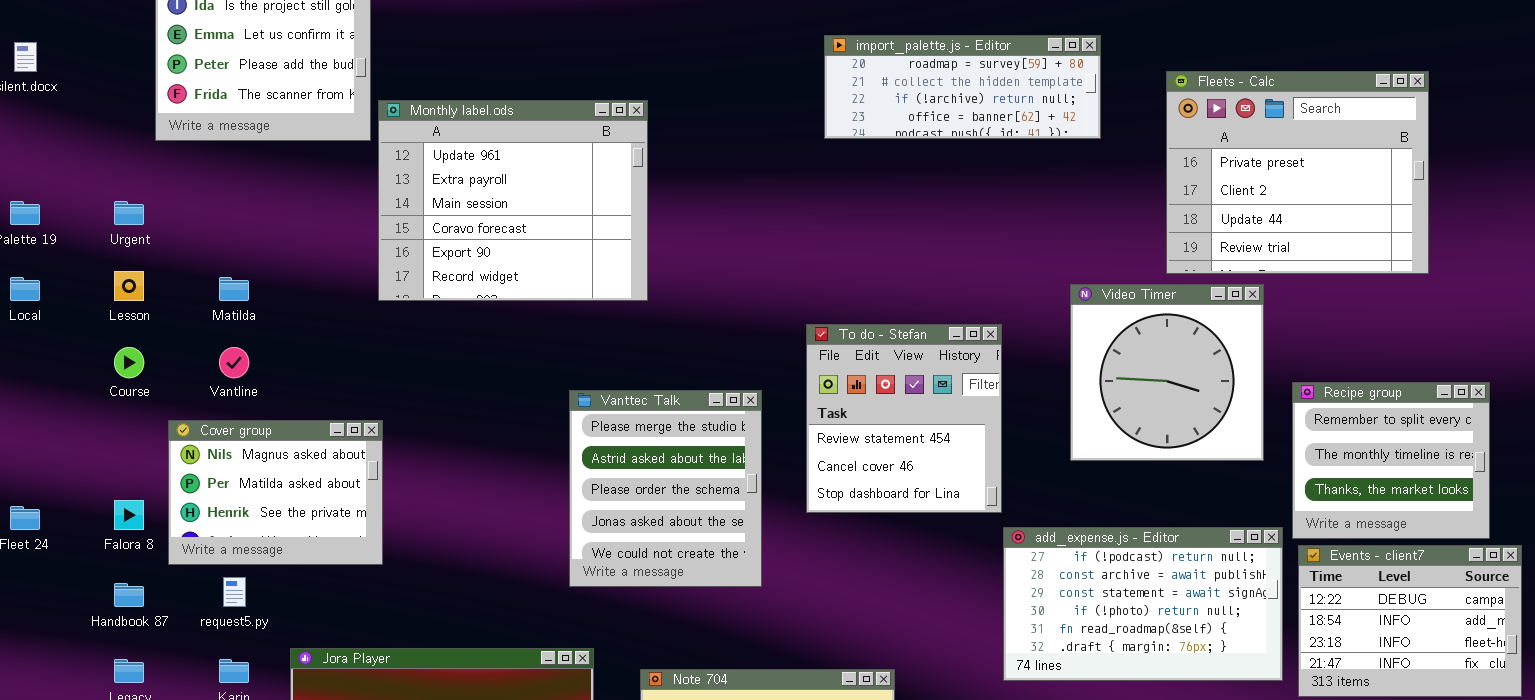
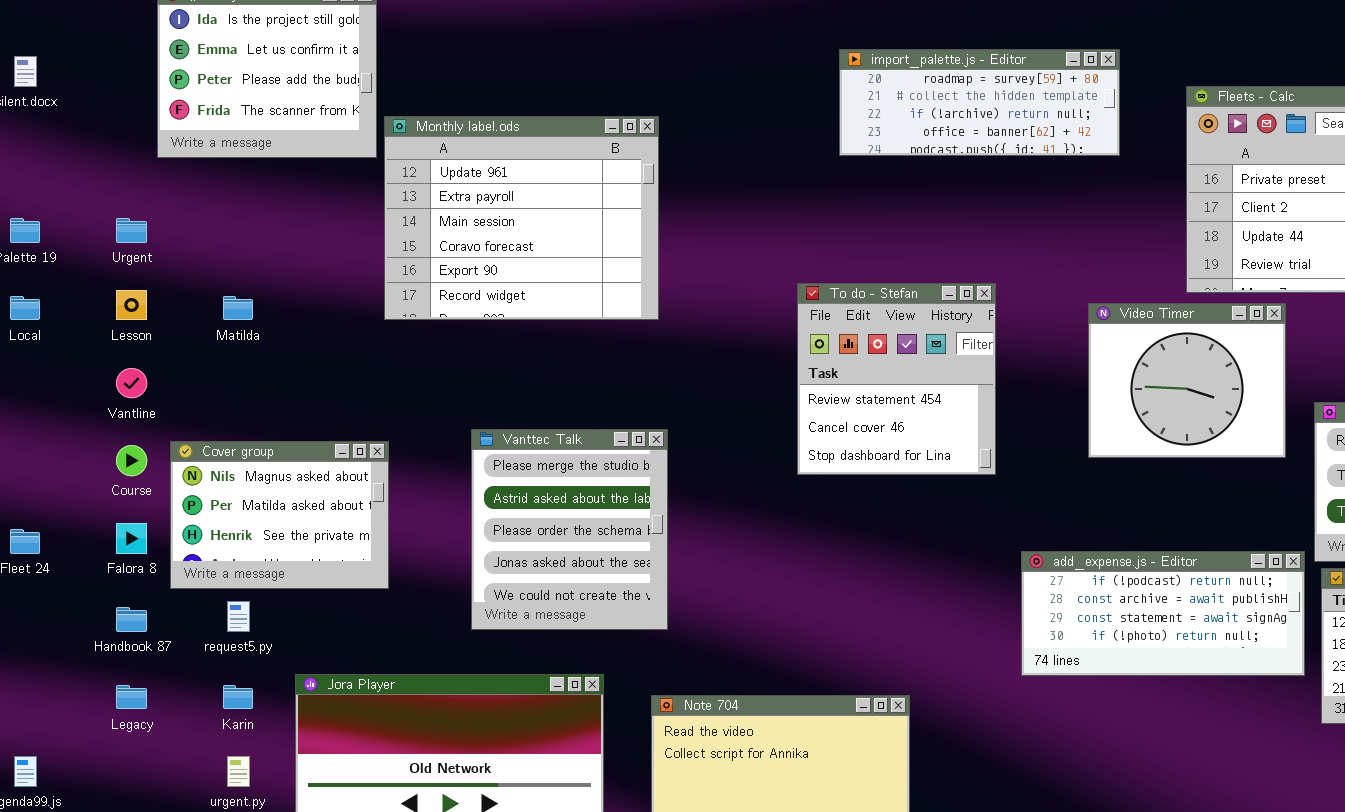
Video Timer: [1070,284,1264,461] -> [1088,303,1286,458], resized
To do - Stefan: [806,324,1002,513] -> [797,283,996,475], moved
Course: [114,347,144,378] -> [116,445,147,476], moved
Vantline: [219,347,249,378] -> [116,368,147,398], moved
Vanttec Talk: [569,390,762,587] -> [471,429,668,630], moved
add_expense.js - Editor: [1003,527,1283,681] -> [1021,551,1305,676], resized

